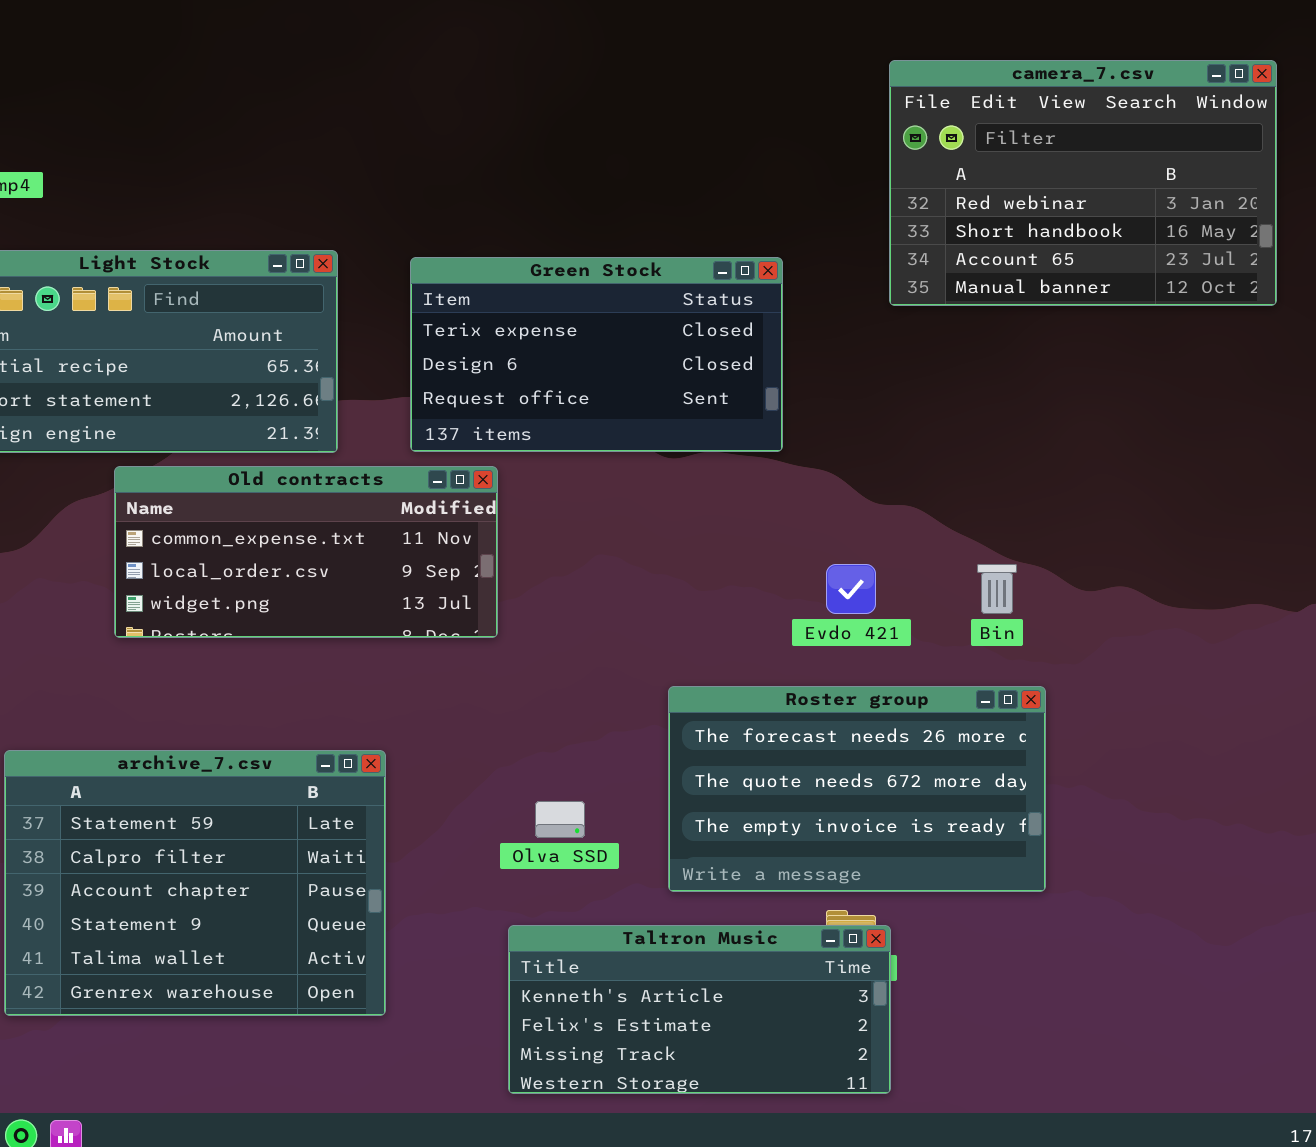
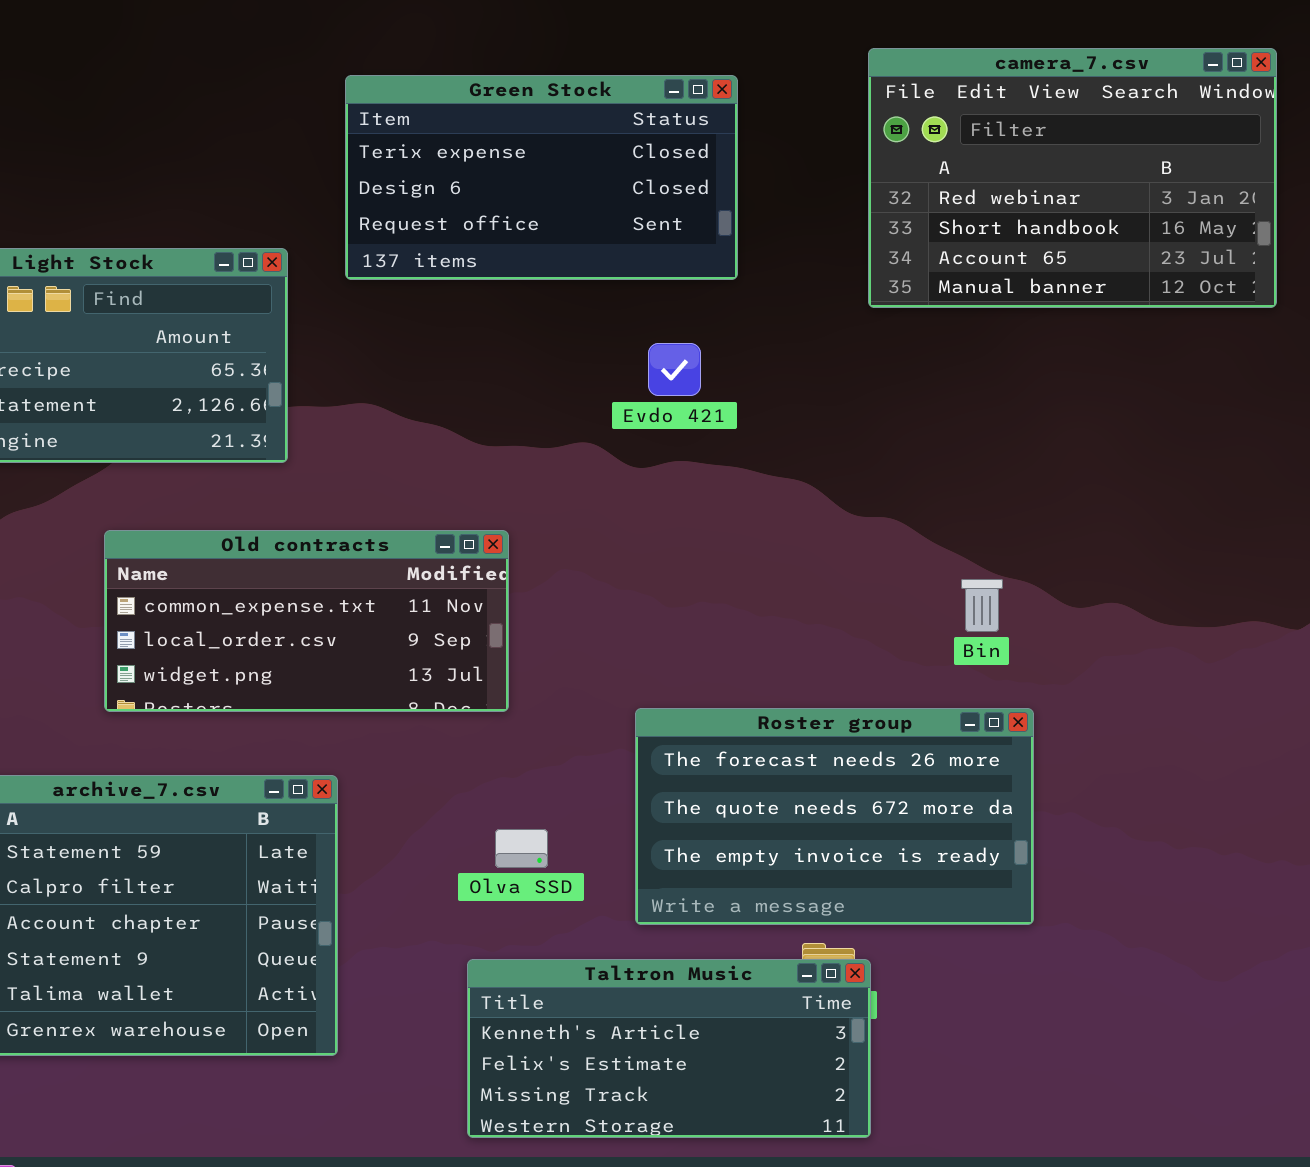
Green Stock: [410,257,783,452] -> [345,75,738,280], moved
Old contracts: [114,466,498,638] -> [104,530,509,712], moved
Evdo 421: [826,564,876,614] -> [648,343,701,396], moved

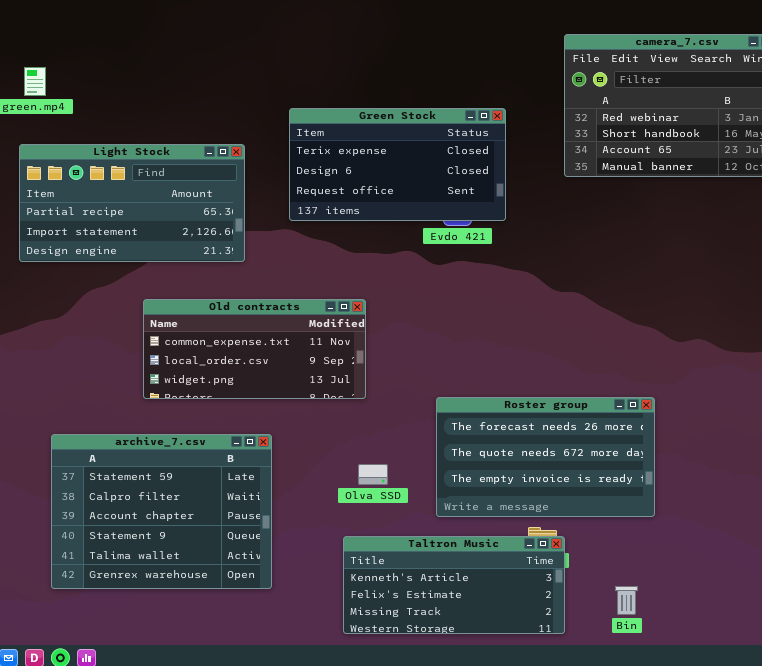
Green Stock: [345,75,738,280] -> [289,108,506,221], moved
Bin: [961,579,1003,632] -> [615,586,638,615], moved

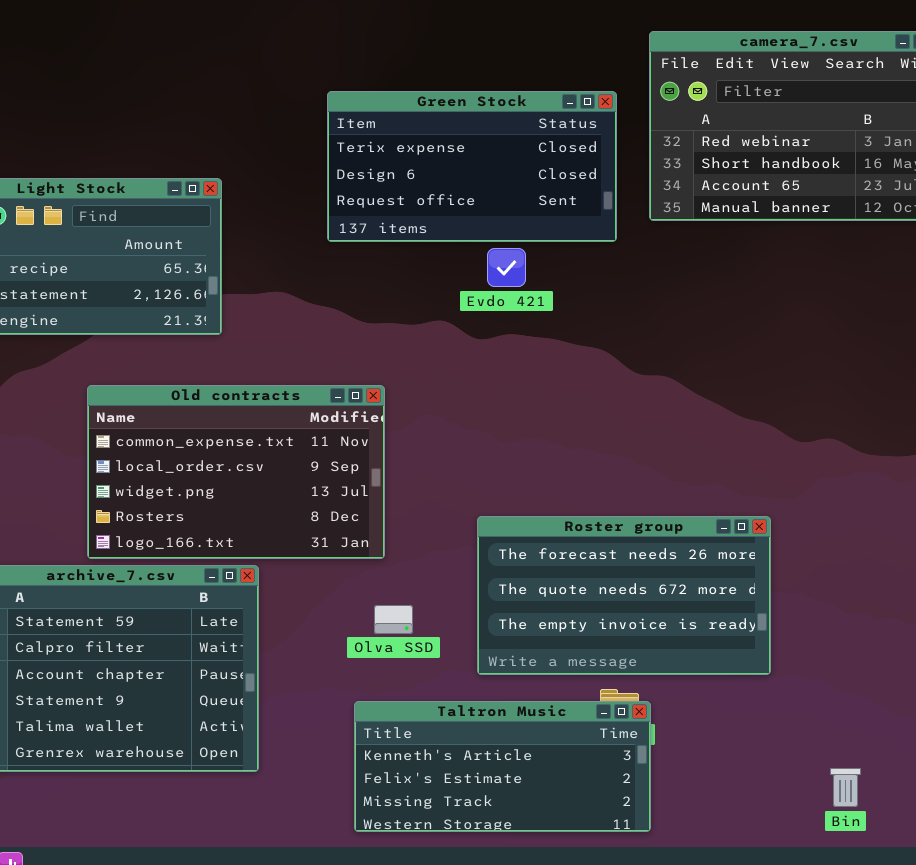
Green Stock: [289,108,506,221] -> [327,91,617,242], moved
Old contracts: [143,299,366,399] -> [87,385,385,559], resized
Bin: [615,586,638,615] -> [830,768,861,807], moved

